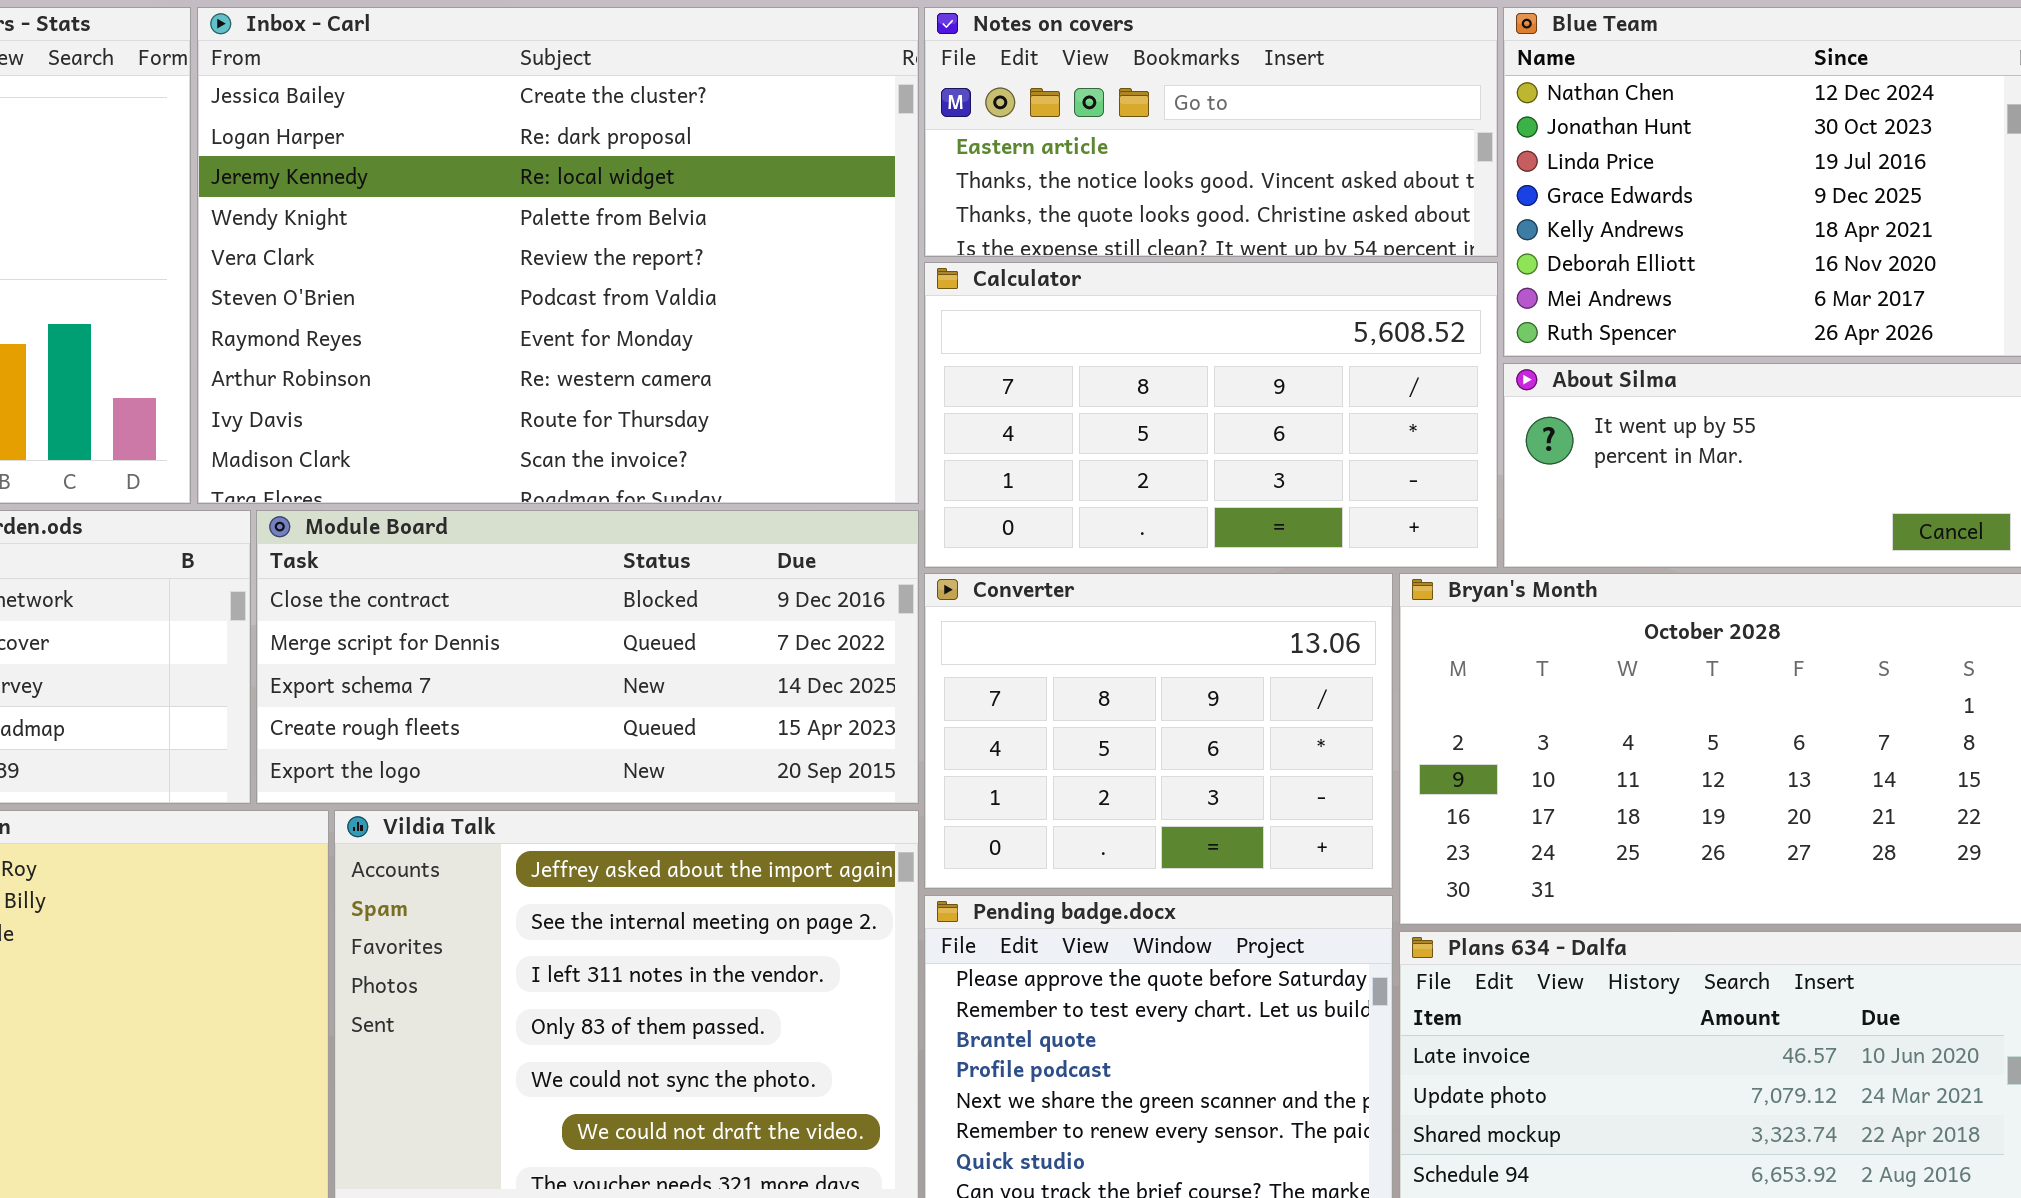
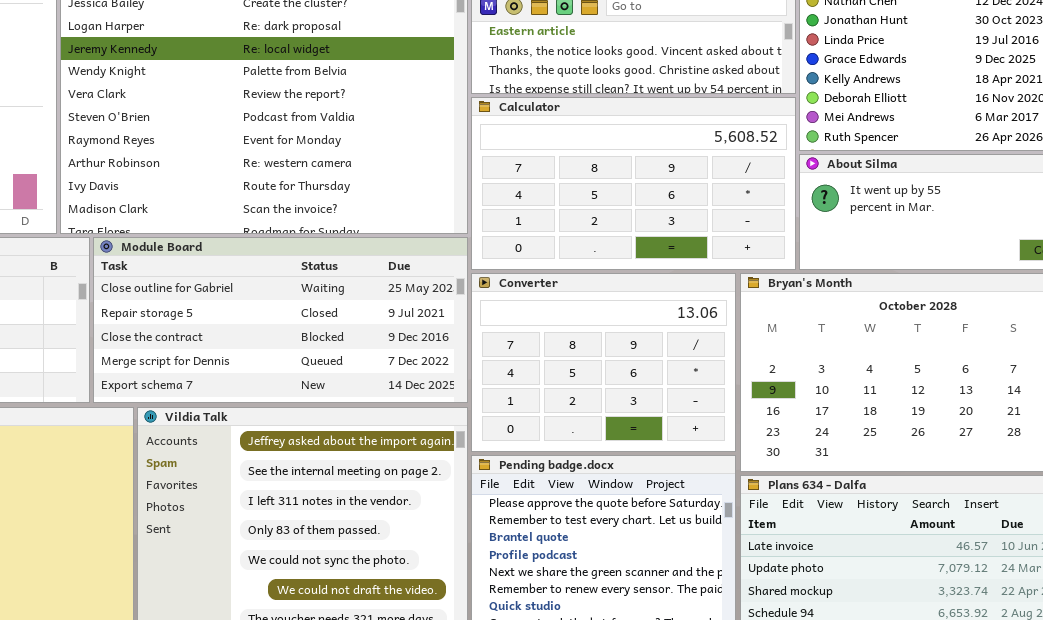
Module Board: [256,510,919,804] -> [93,237,468,403], scrolled up 2 rows

